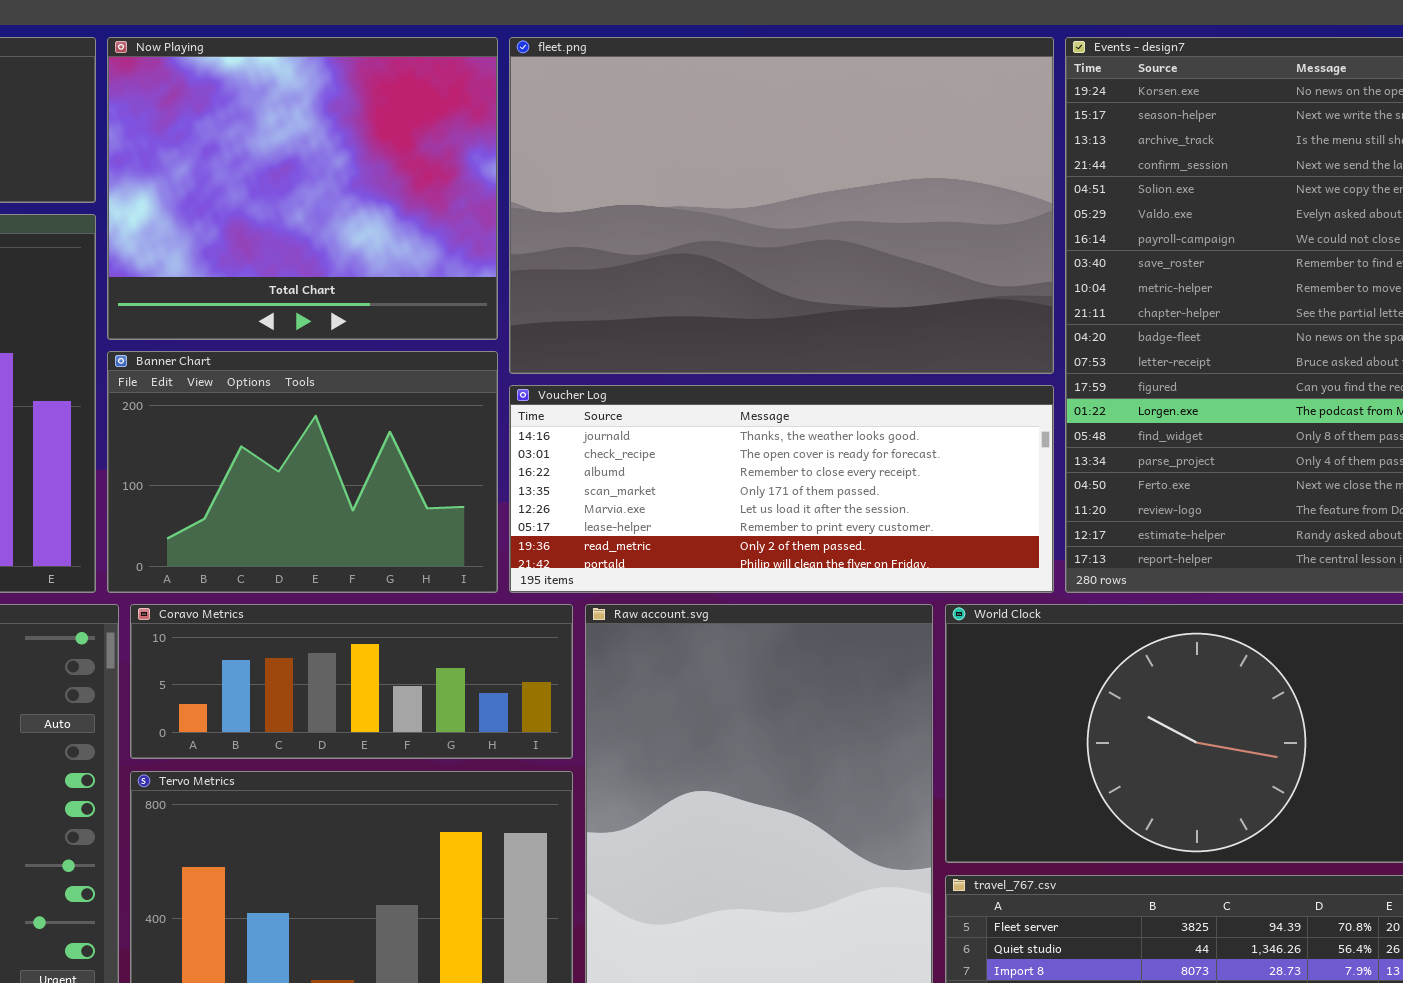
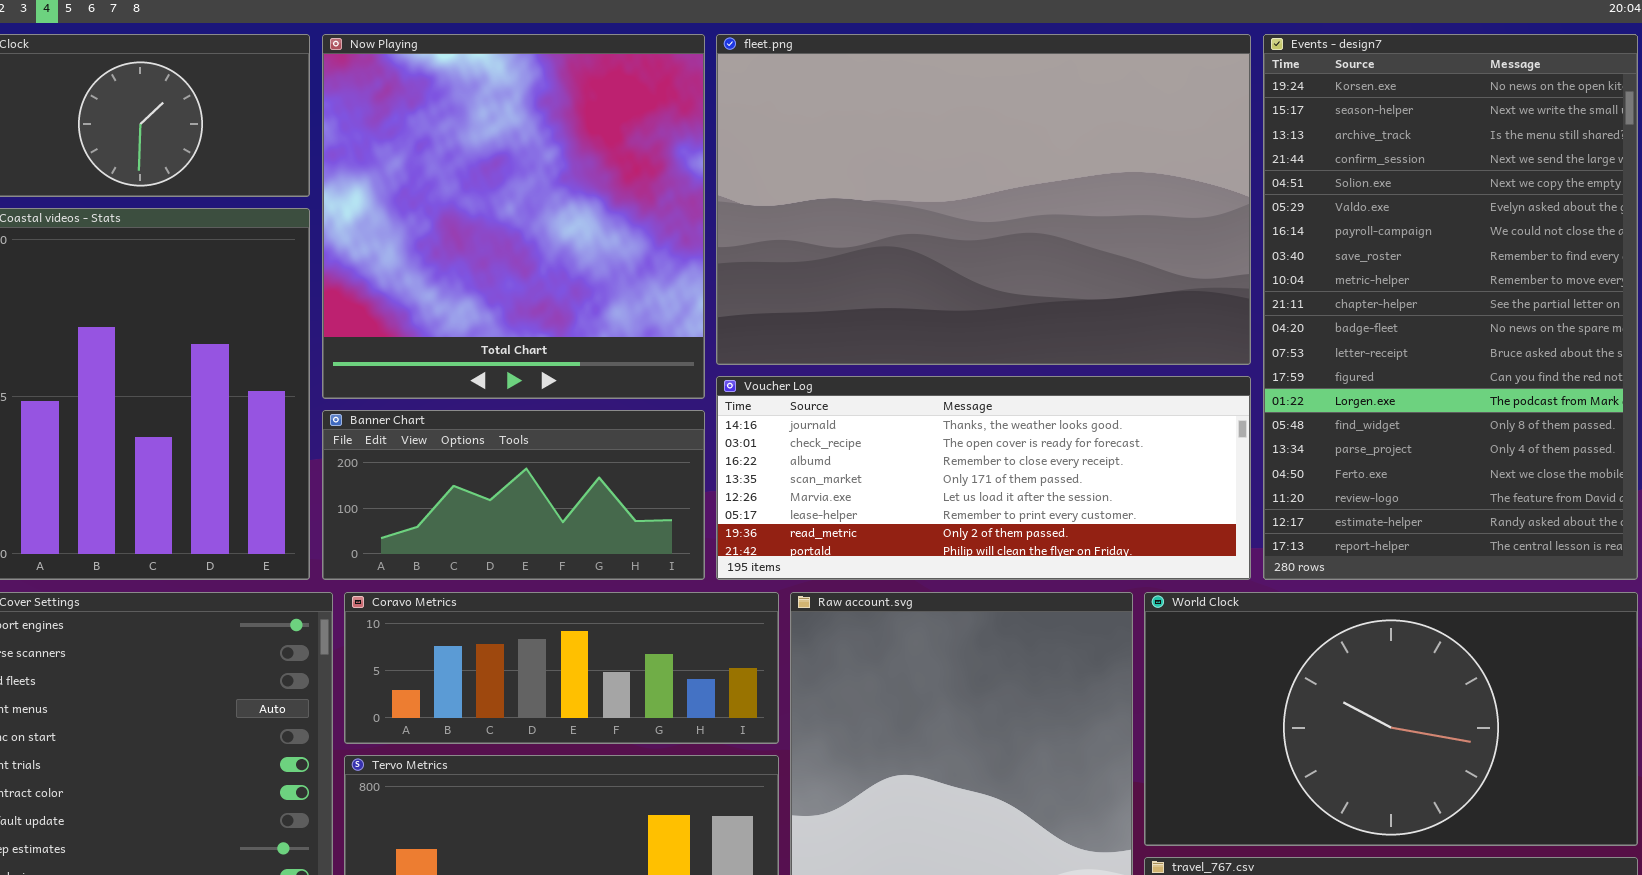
Now Playing: [107,37,498,340] -> [322,34,705,399], resized
Banner Chart: [107,351,498,593] -> [322,410,705,580], resized

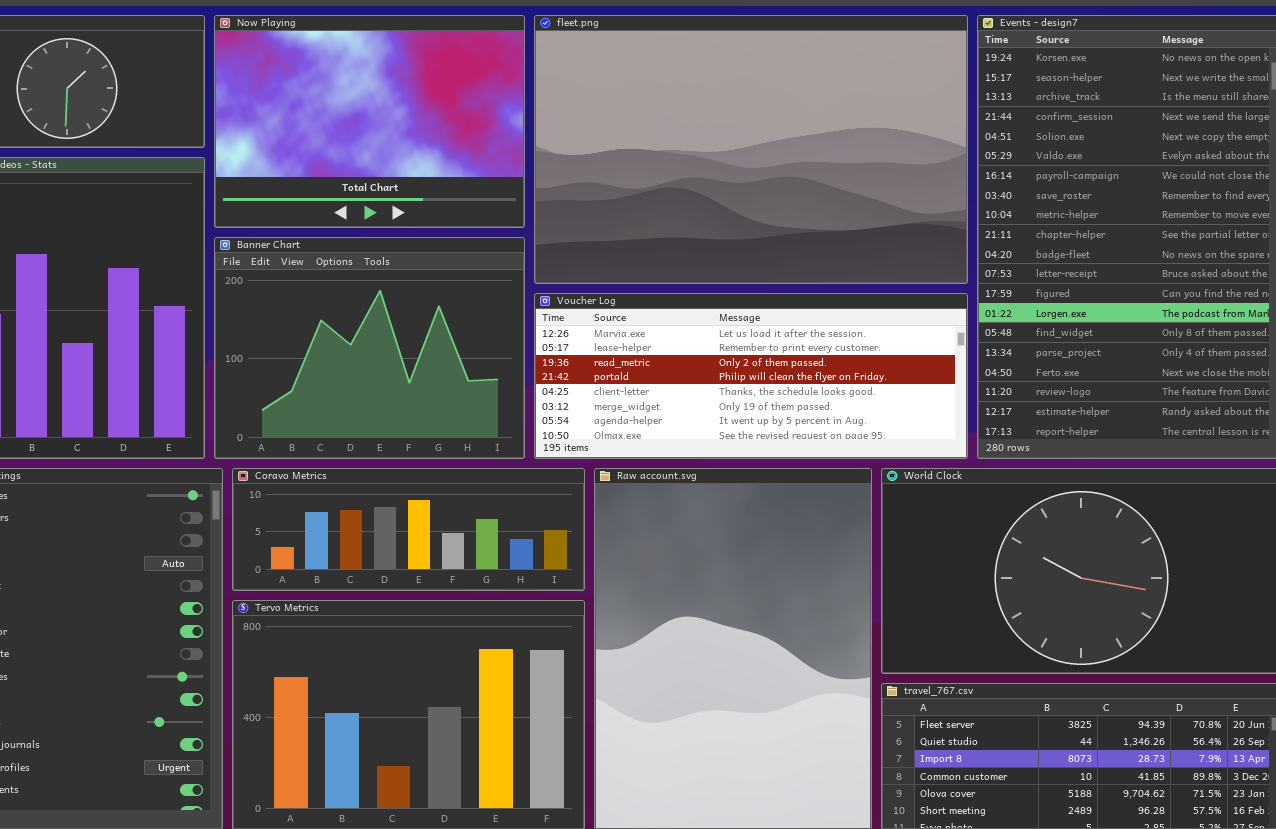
Now Playing: [322,34,705,399] -> [214,15,525,228], resized
Voucher Log: [716,376,1251,580] -> [534,293,968,459], scrolled down 4 rows
Banner Chart: [322,410,705,580] -> [214,237,525,459], resized

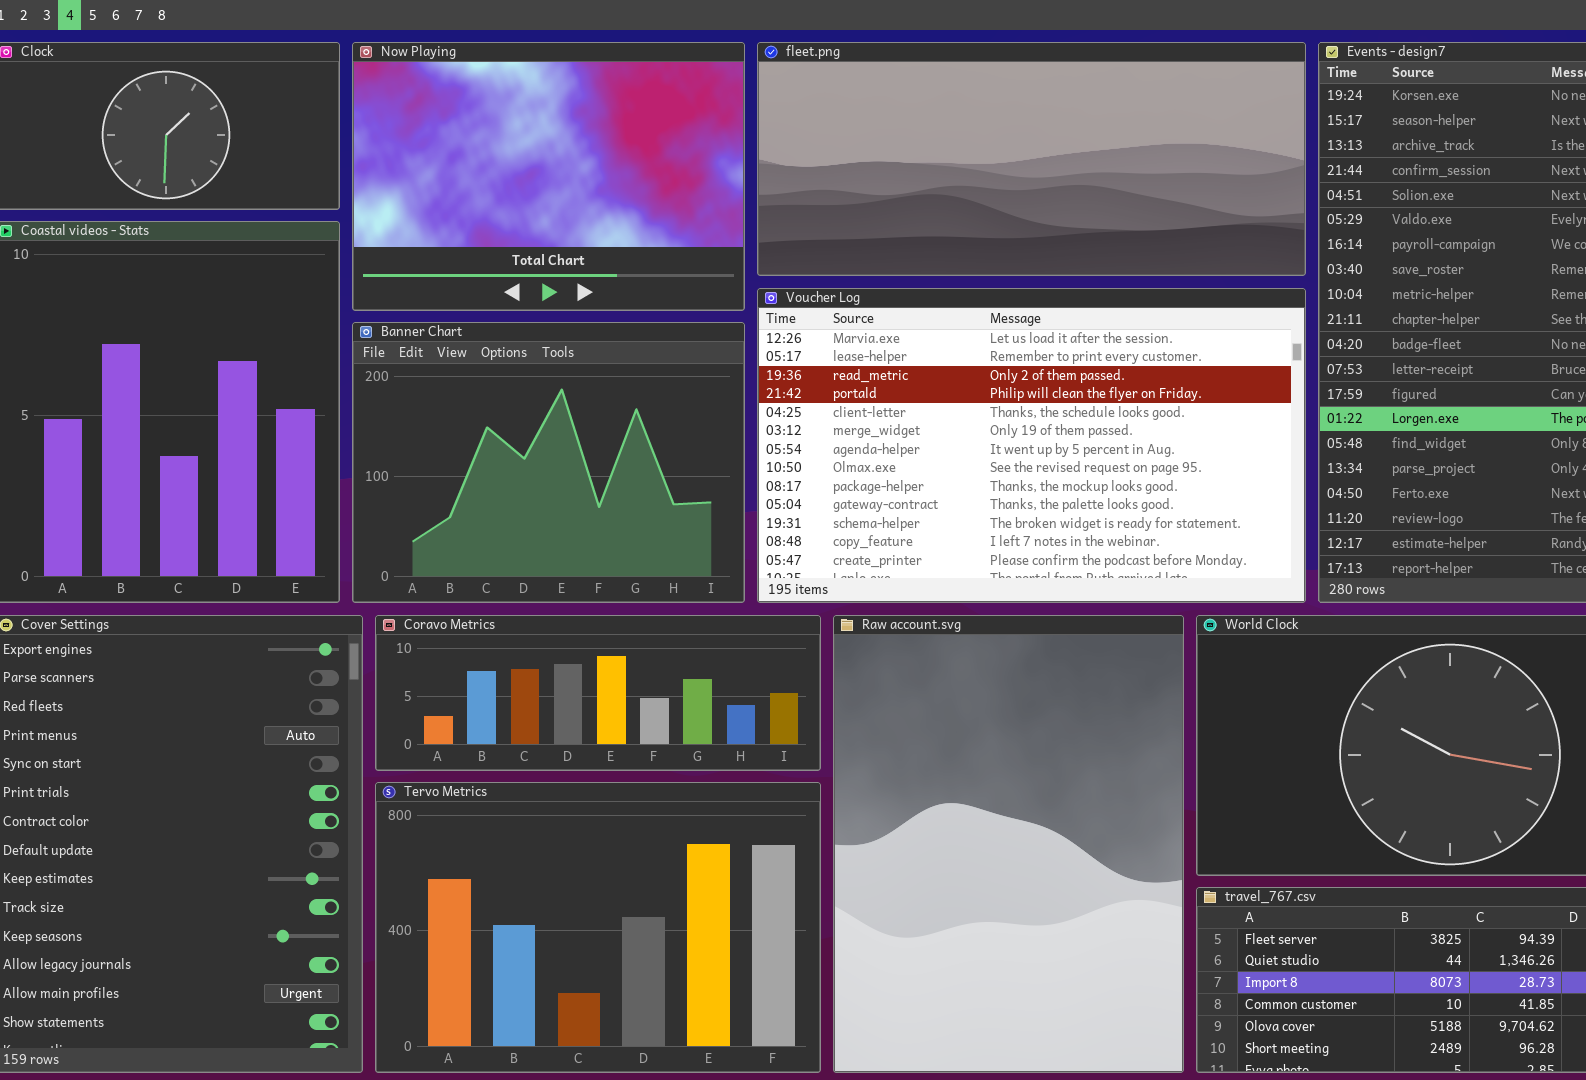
fleet.png: [534,15,968,284] -> [757,42,1306,276], resized
Voucher Log: [534,293,968,459] -> [757,288,1306,603], resized

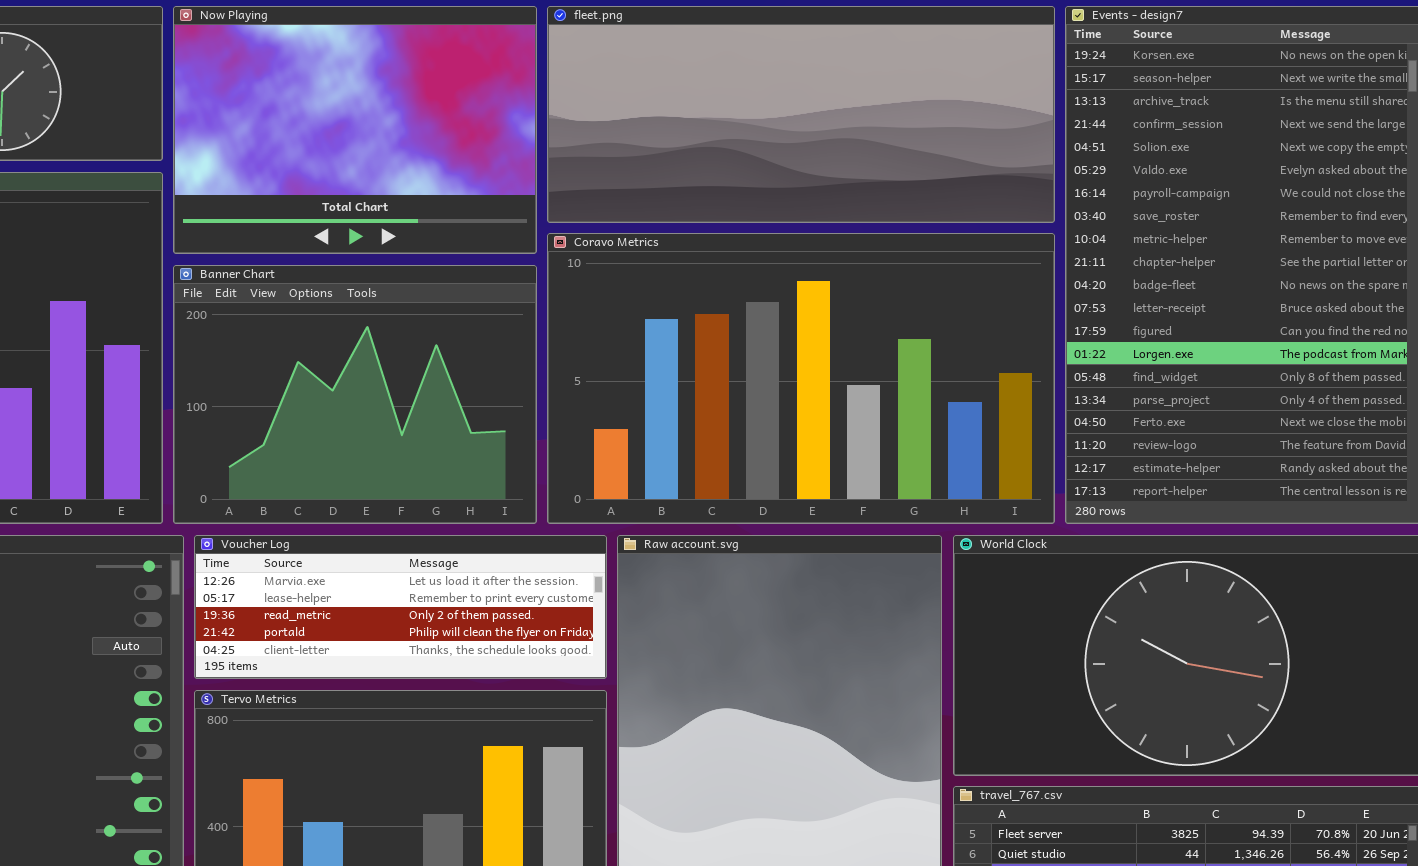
Voucher Log: [757,288,1306,603] -> [194,535,607,679], moved, resized
Coravo Metrics: [375,615,821,771] -> [547,233,1055,524], moved, resized

